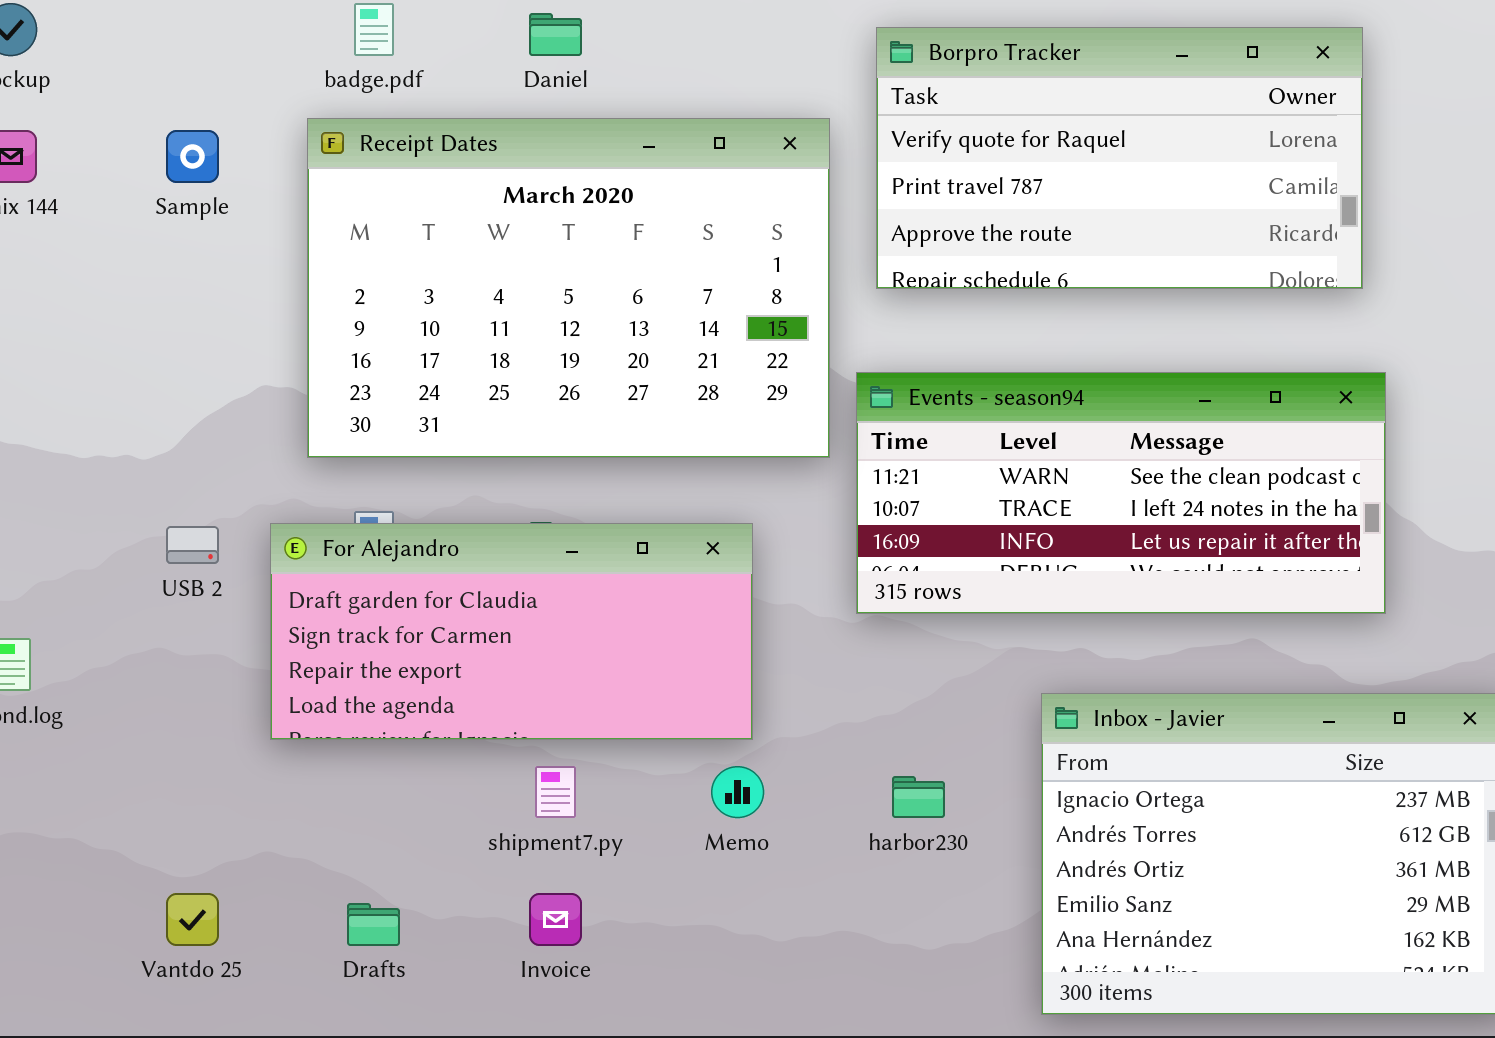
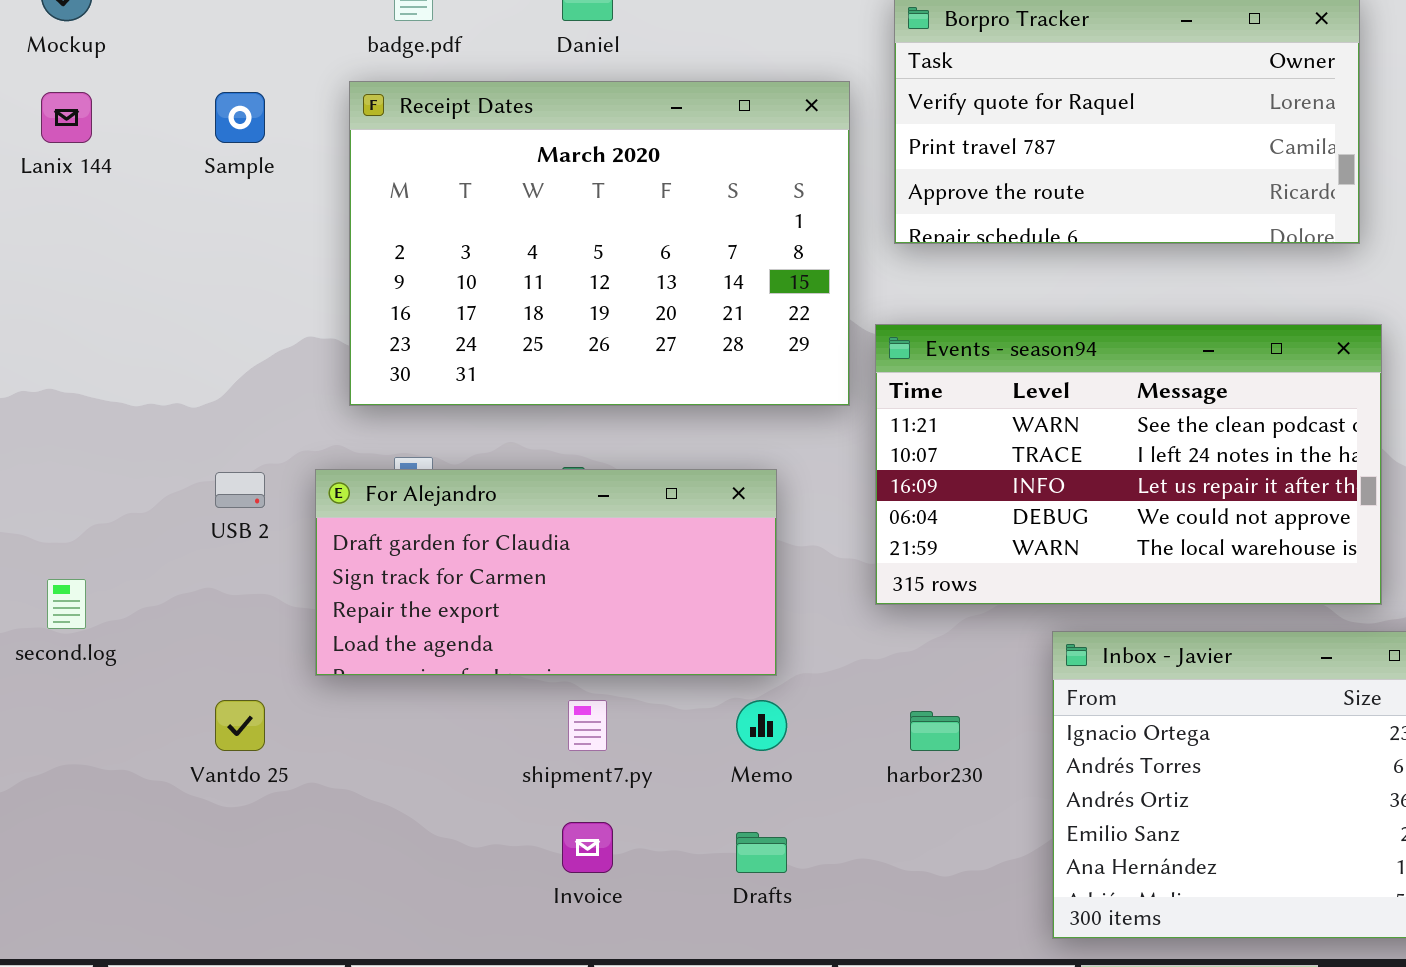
Events - season94: [856,372,1386,614] -> [875,324,1382,605], resized
Vantdo 25: [166,893,219,946] -> [215,700,265,751], moved
Drafts: [347,903,400,946] -> [736,832,787,873], moved

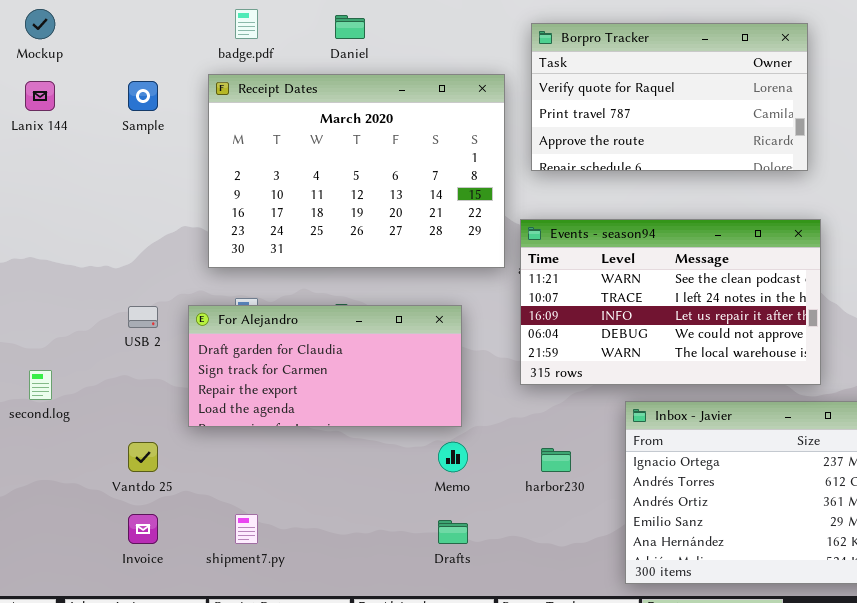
shipment7.py: [568,700,607,751] -> [235,514,258,544], moved
Invoice: [562,822,613,873] -> [128,514,158,544], moved

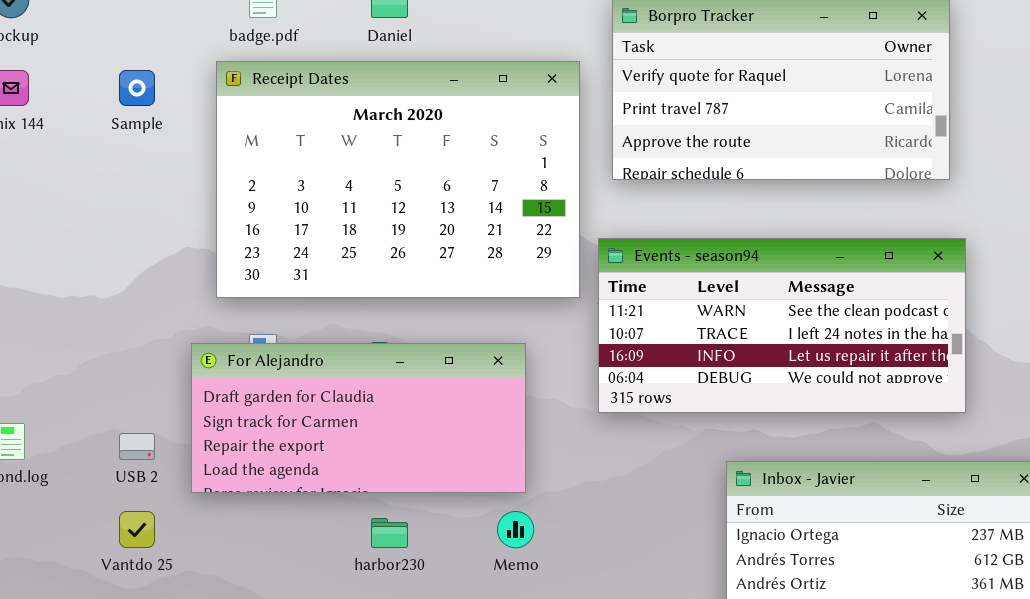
Events - season94: [520,219,821,385] -> [598,238,966,413], resized
USB 2: [128,306,158,328] -> [119,433,155,460], moved
harbor230: [541,448,571,472] -> [371,518,408,548], moved

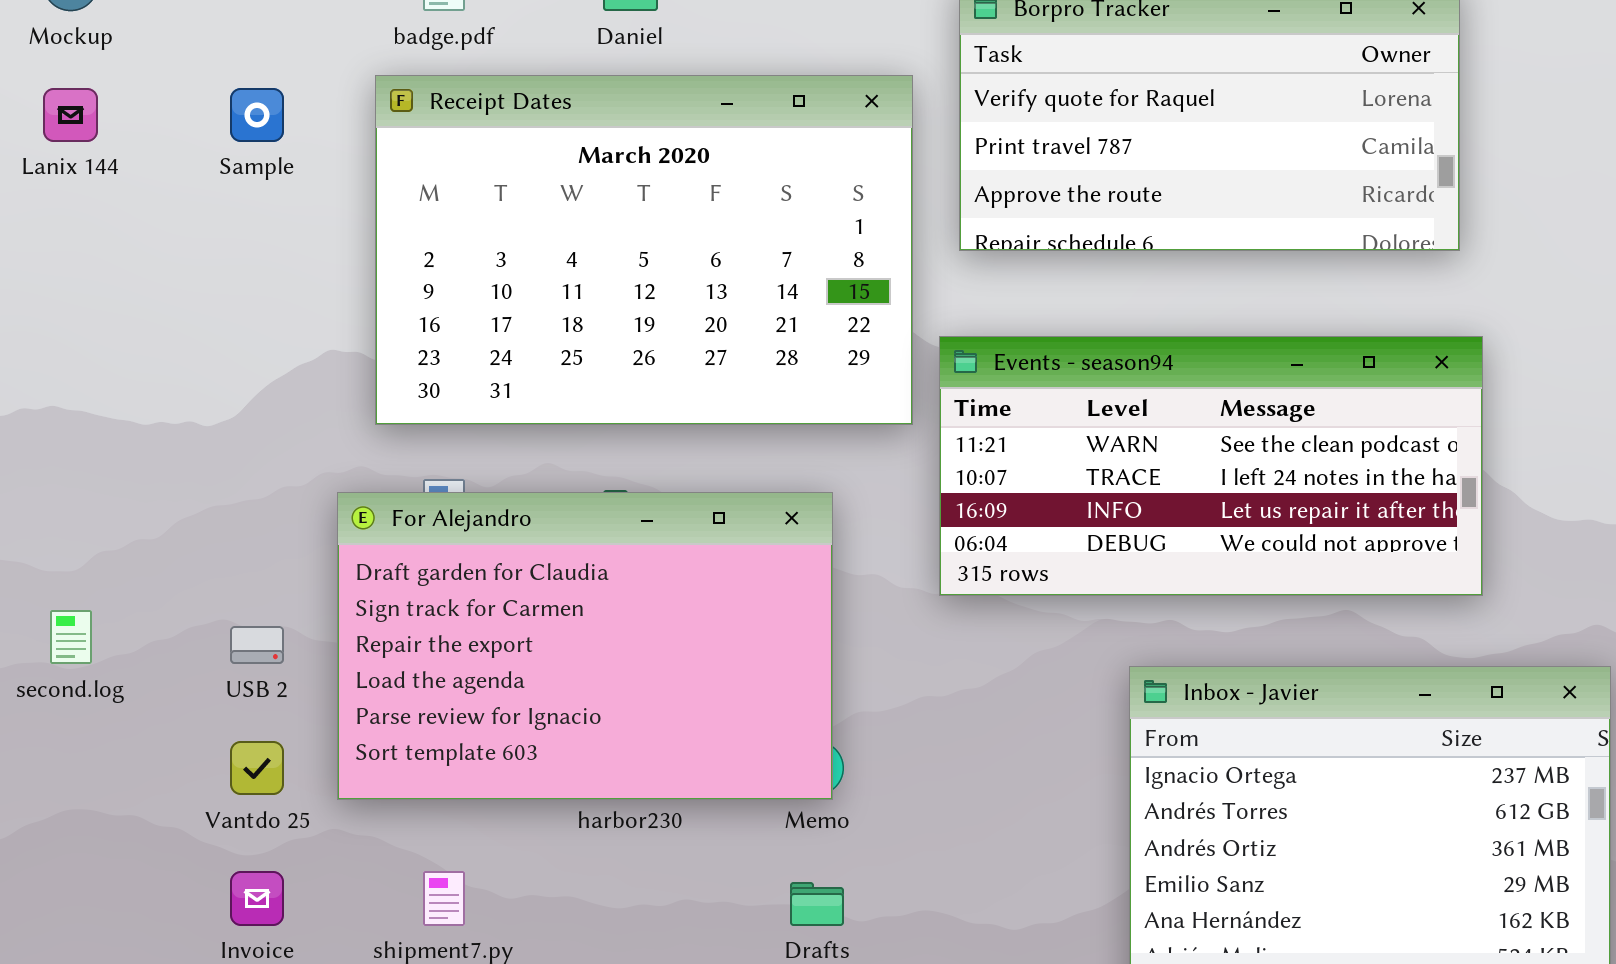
For Alejandro: [191,343,526,493] -> [337,492,833,800], resized

